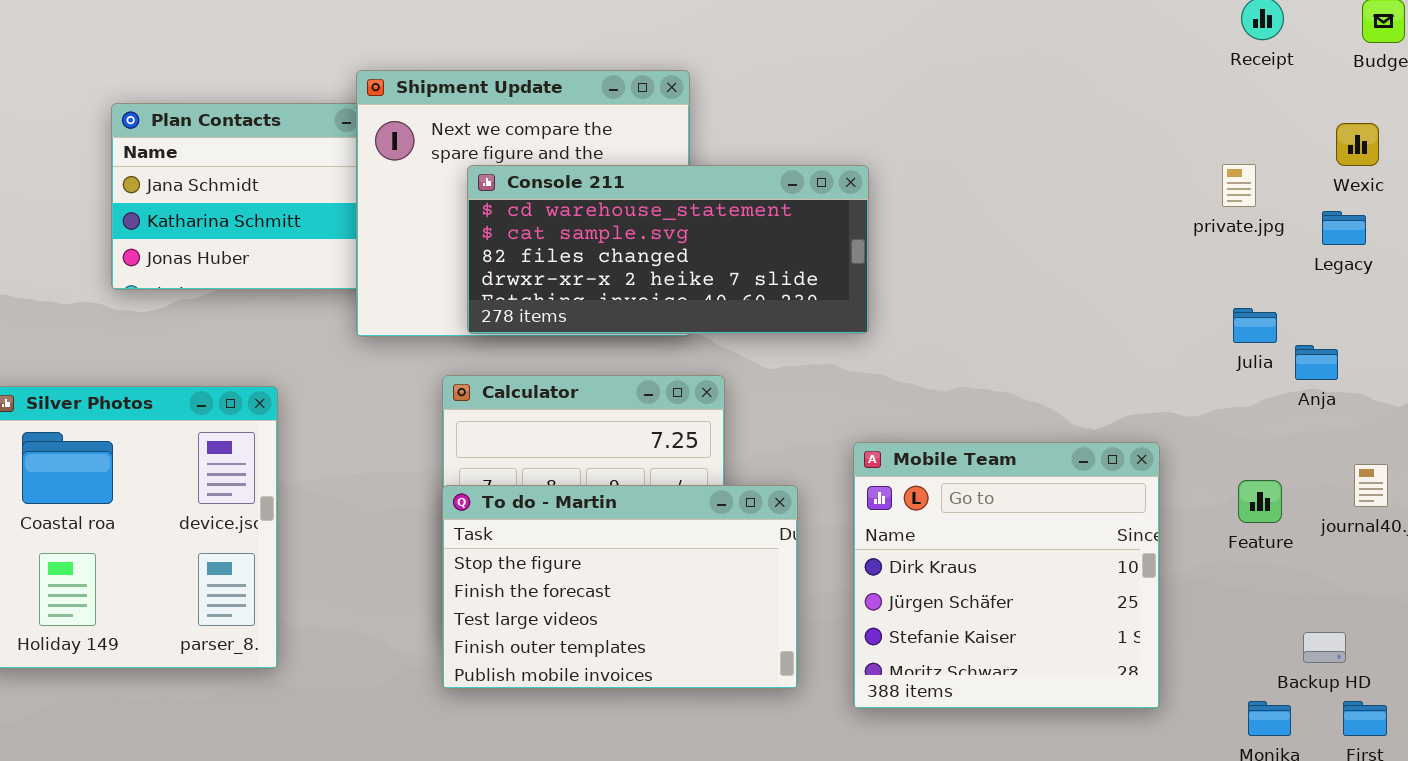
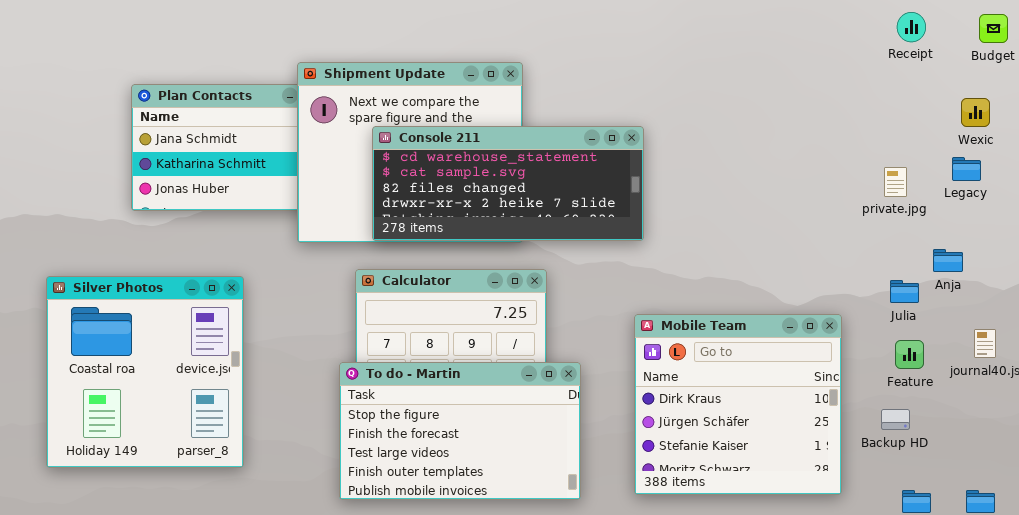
private.jpg: [1222,164,1256,207] -> [884,167,907,197], moved
Julia: [1233,308,1277,343] -> [890,280,919,303], moved
To do - Martin: [442,485,798,689] -> [339,362,581,500], moved
Backup HD: [1303,632,1346,663] -> [881,409,910,430], moved

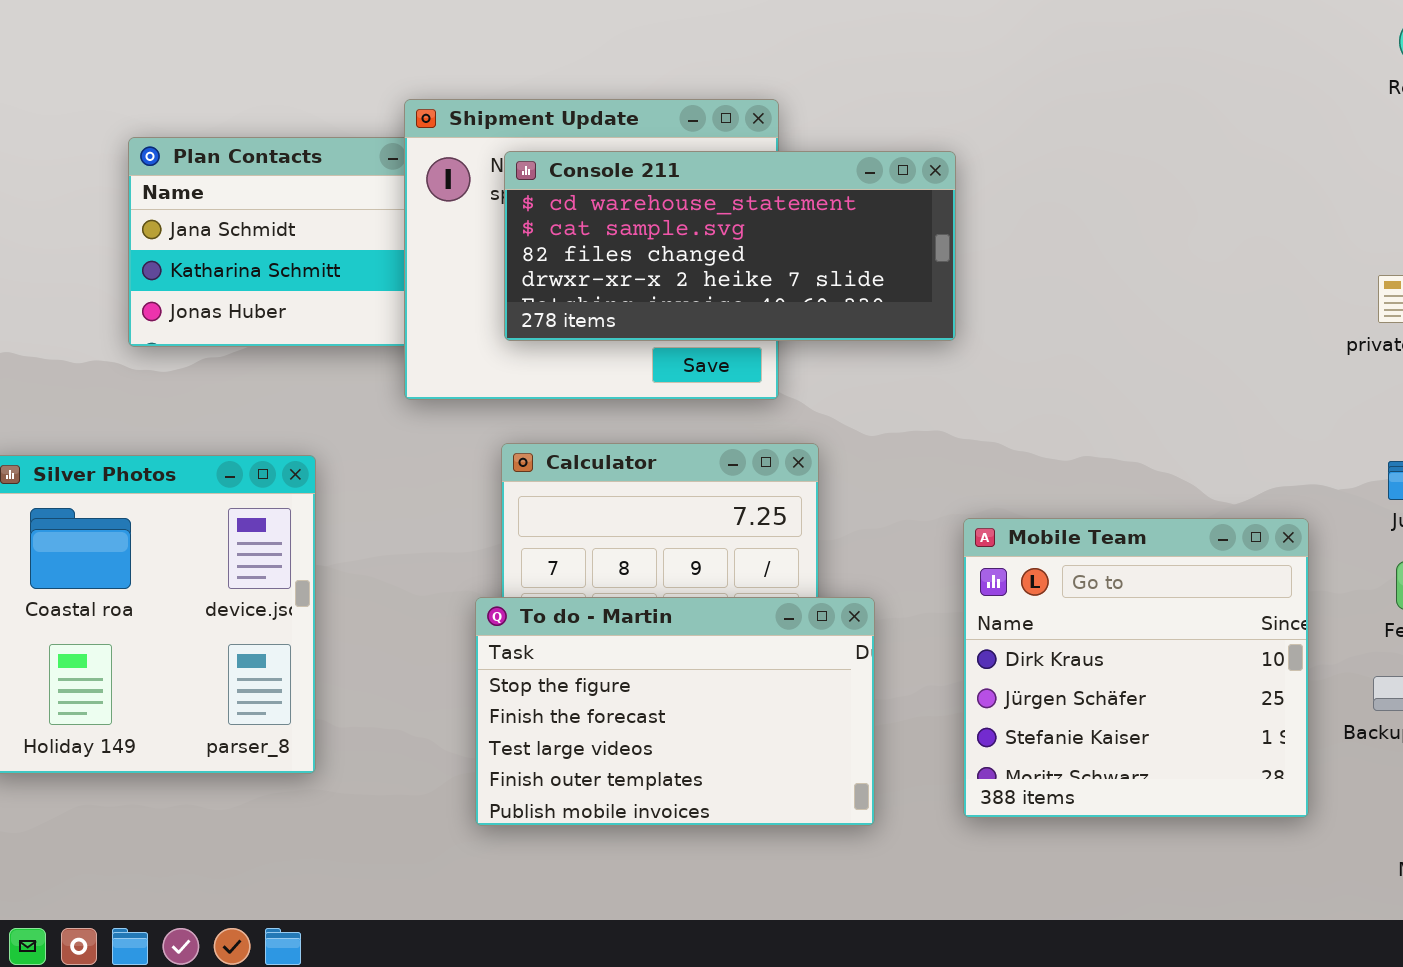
Console 211: [372,126,644,241] -> [504,151,956,341], moved

